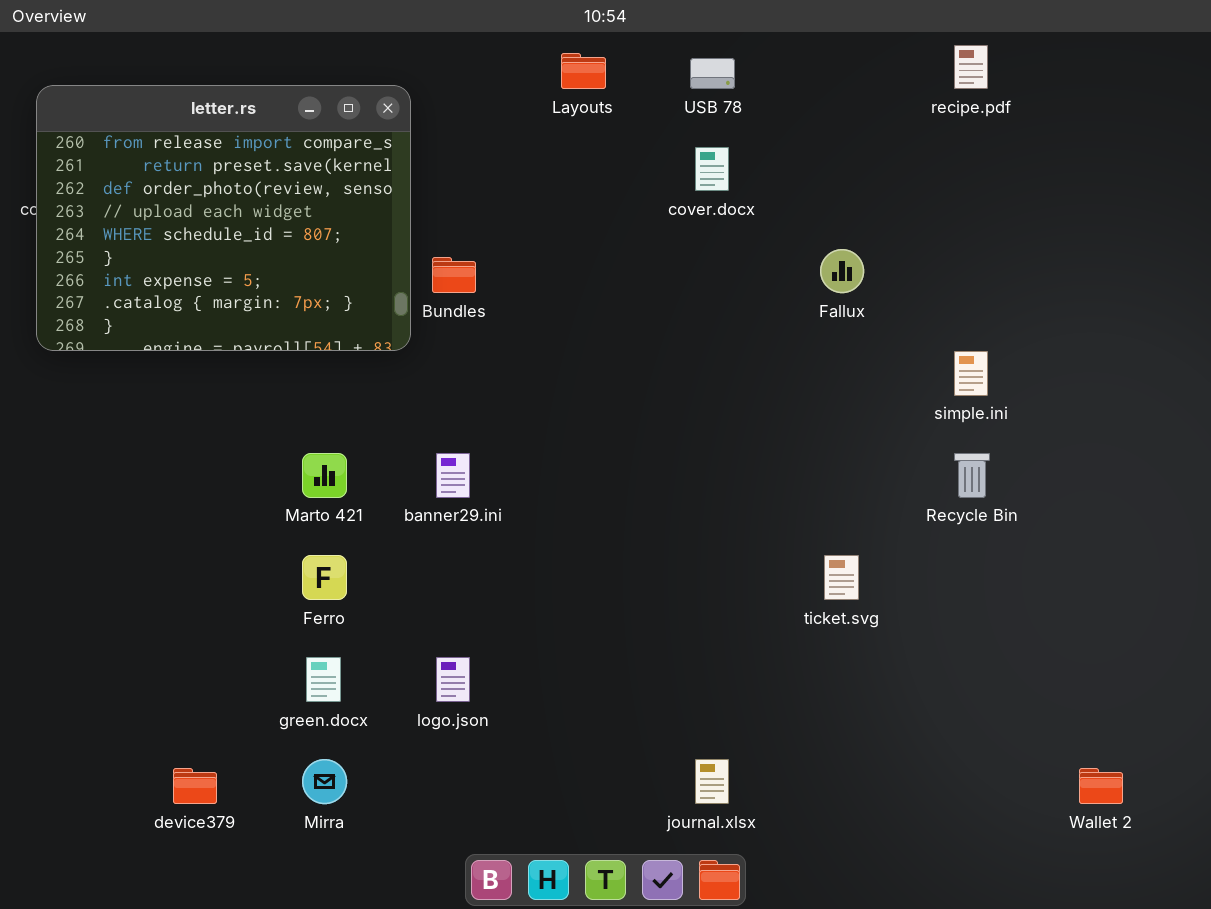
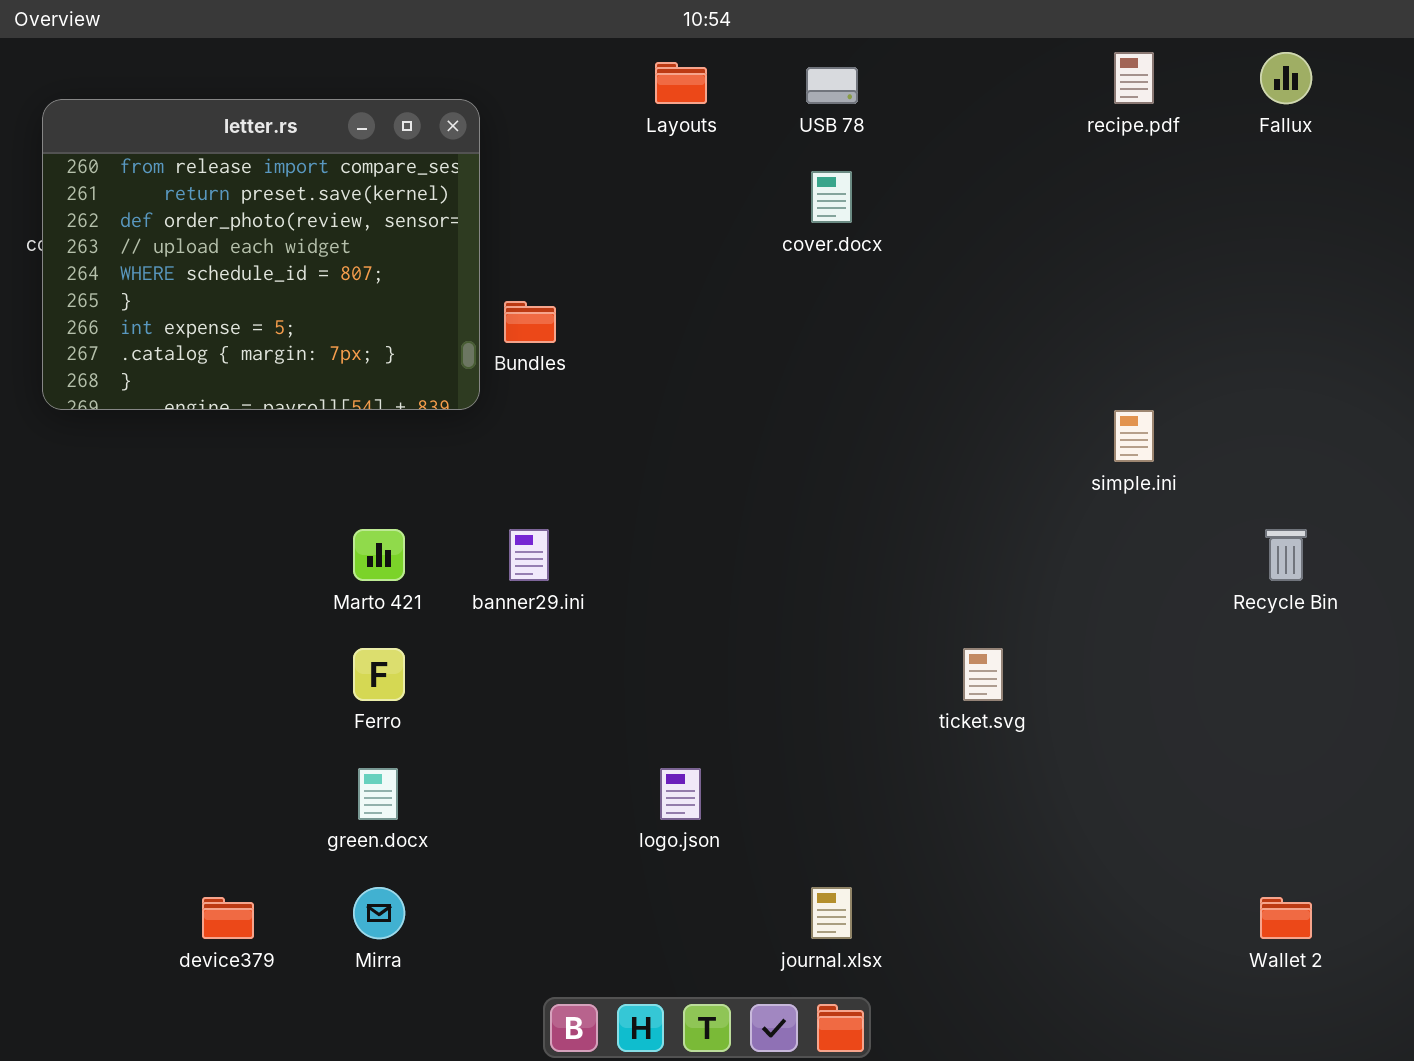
Fallux: [820,249,864,293] -> [1260,52,1312,104], moved
Recycle Bin: [954,453,990,498] -> [1265,529,1307,581], moved
logo.json: [436,657,470,702] -> [660,768,701,820], moved

